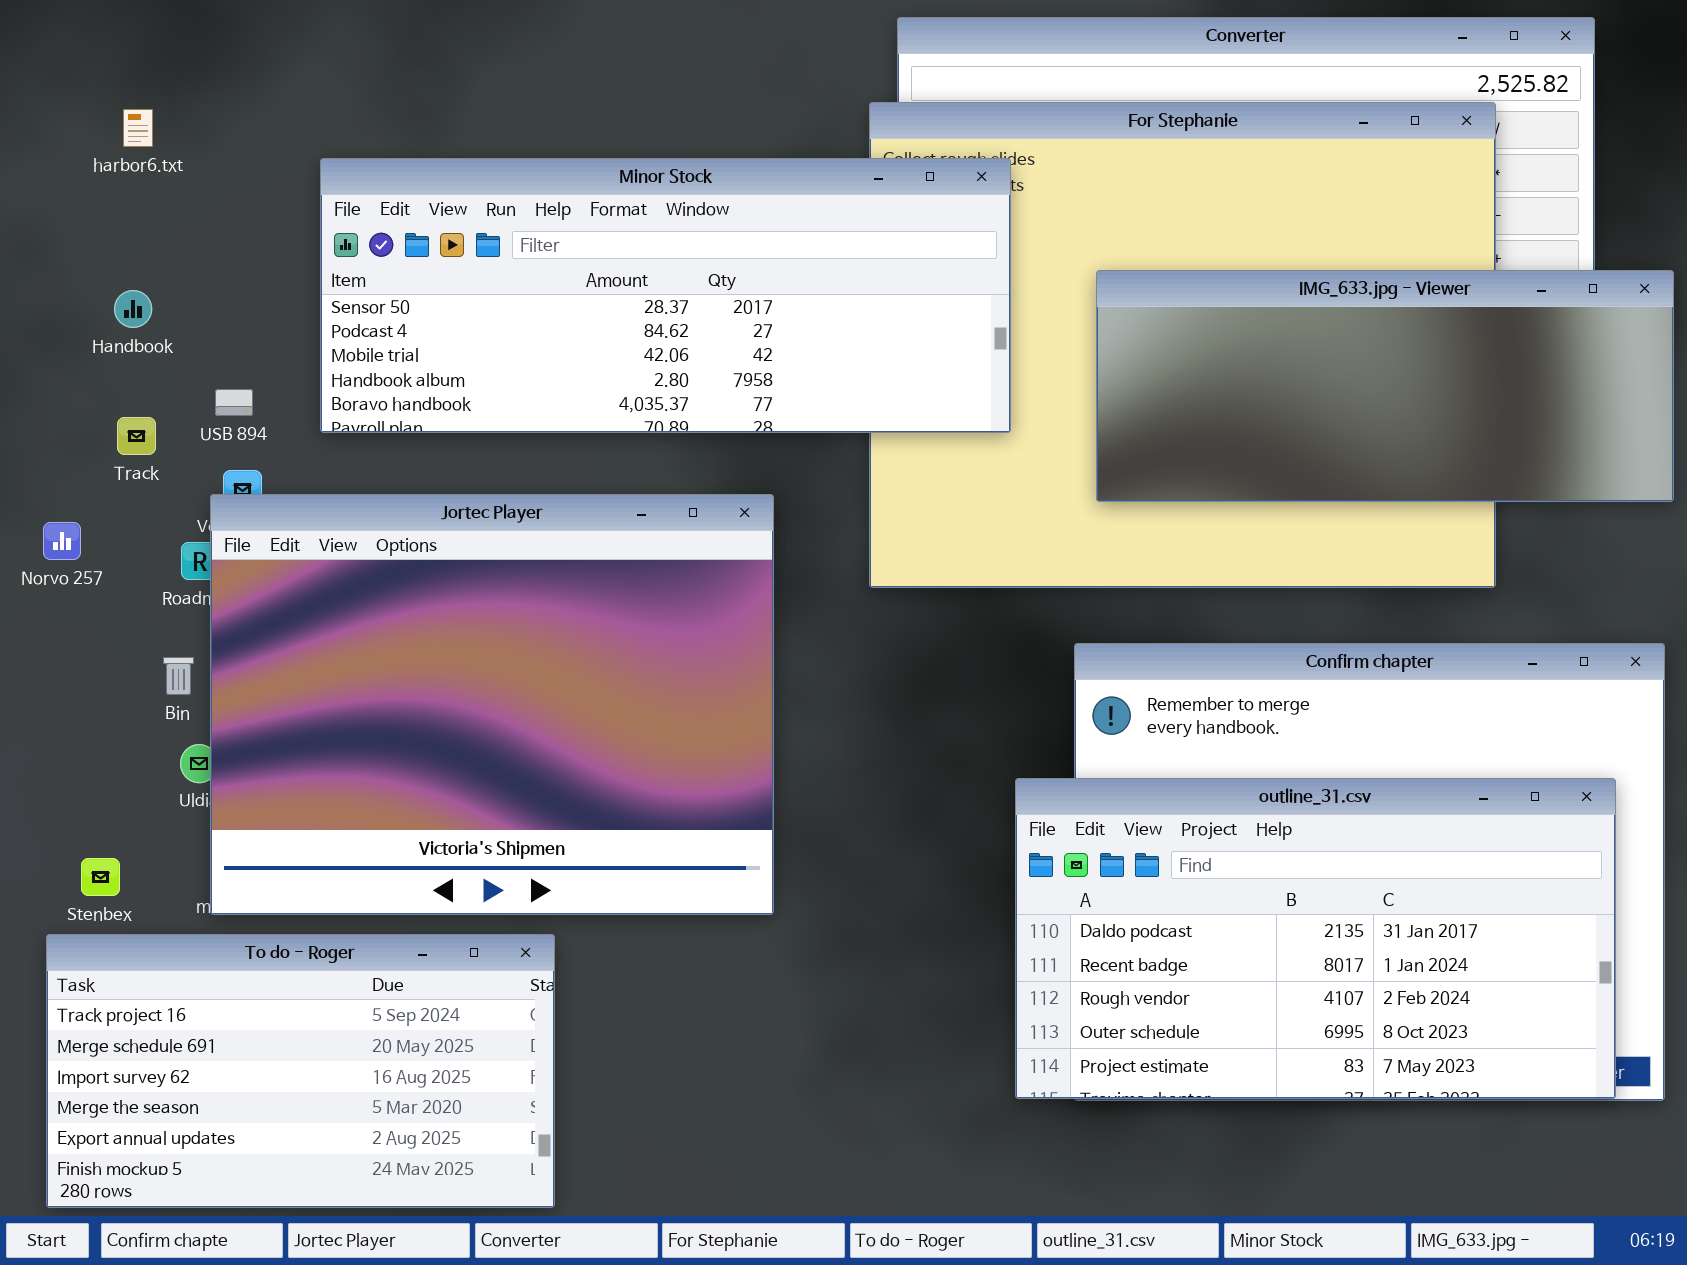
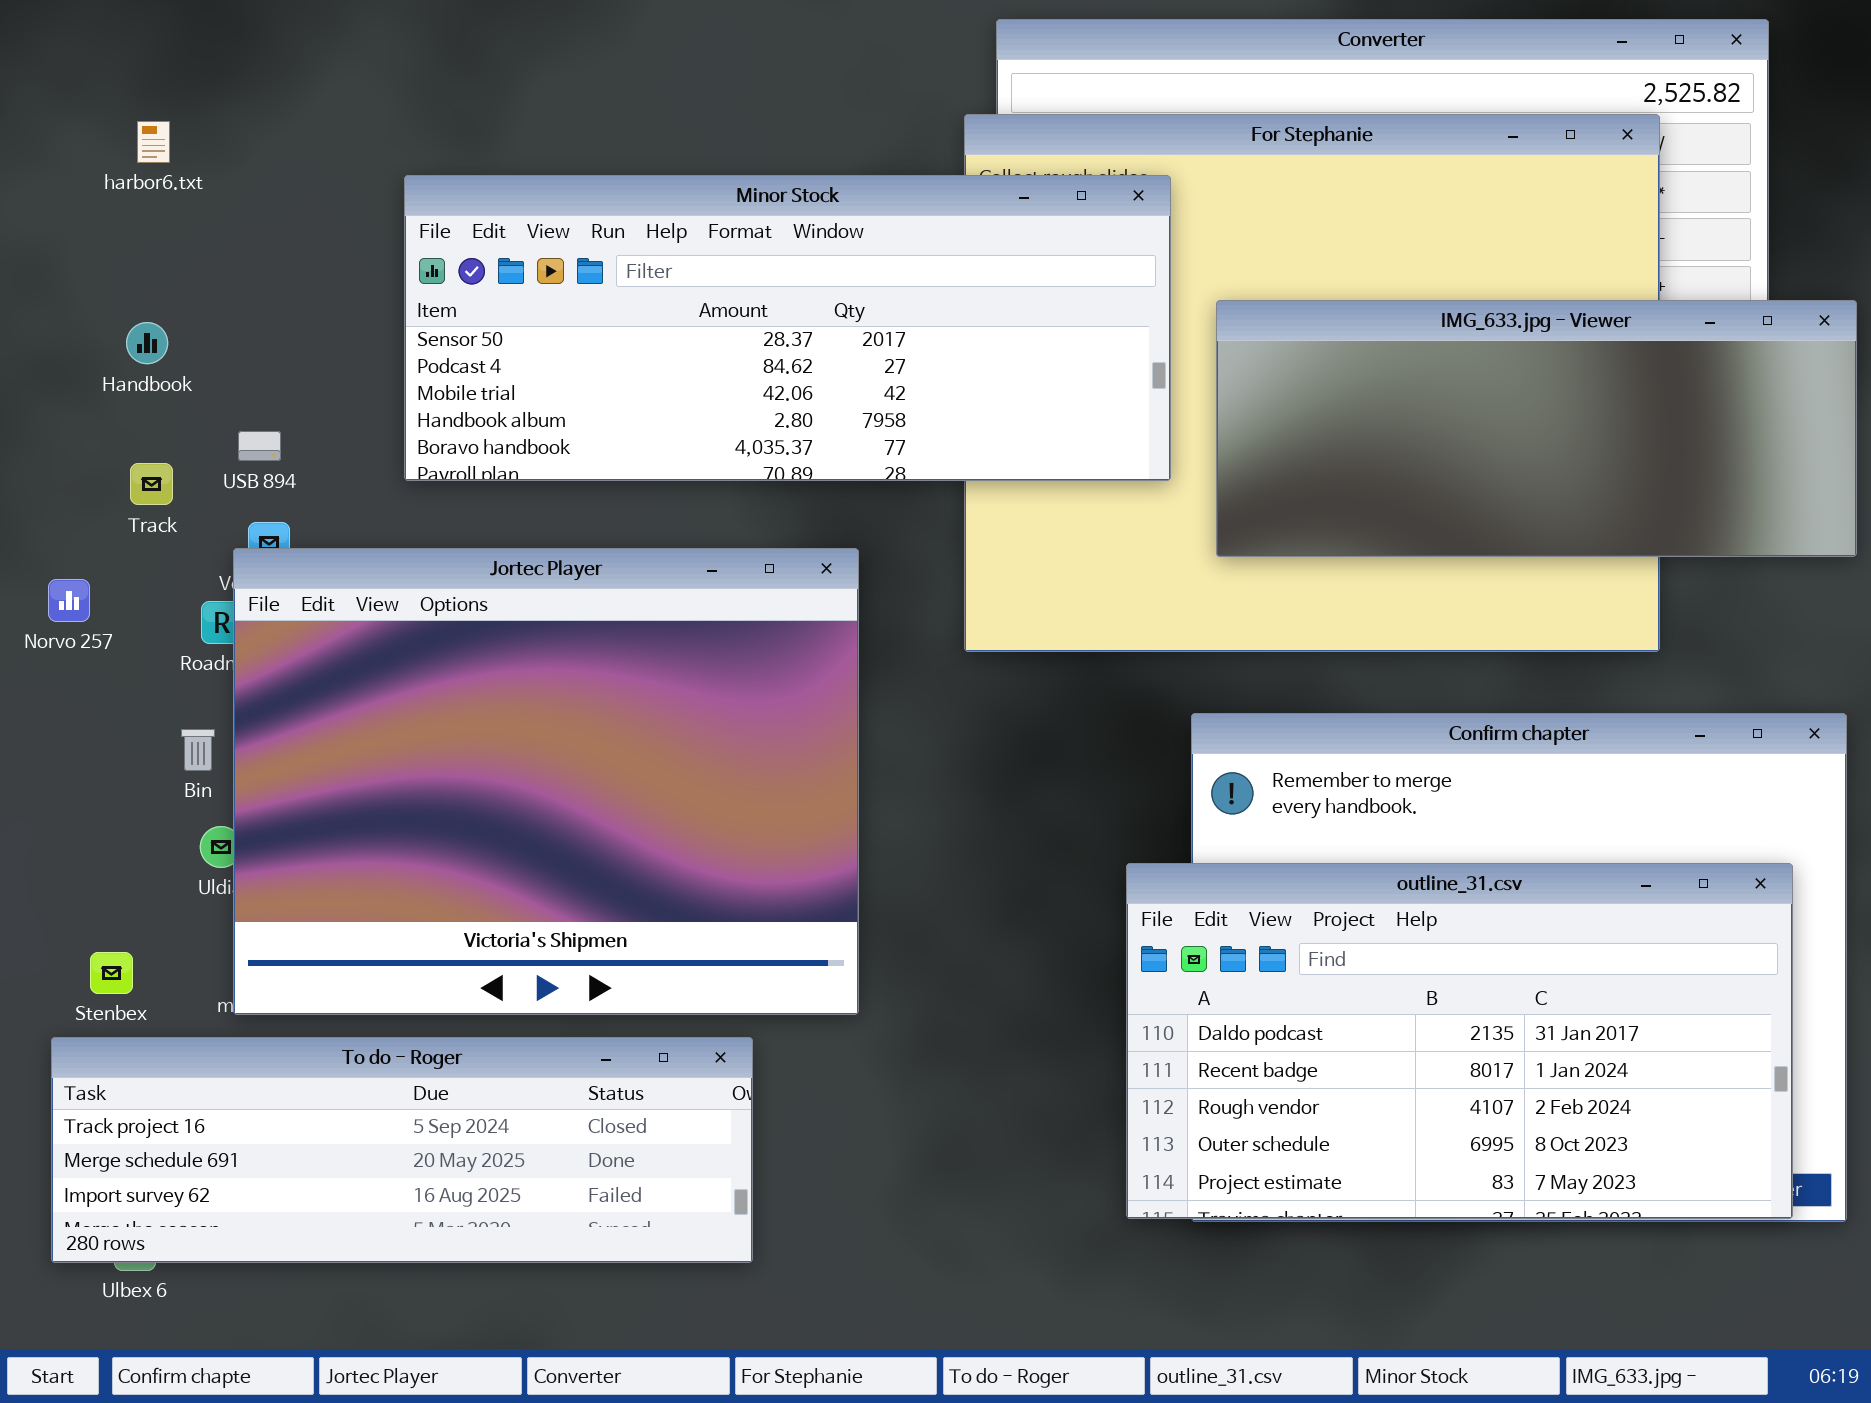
Minor Stock: [320,158,1011,433] -> [404,175,1171,481], moved
To do - Roger: [46,934,555,1208] -> [51,1037,753,1263], resized

